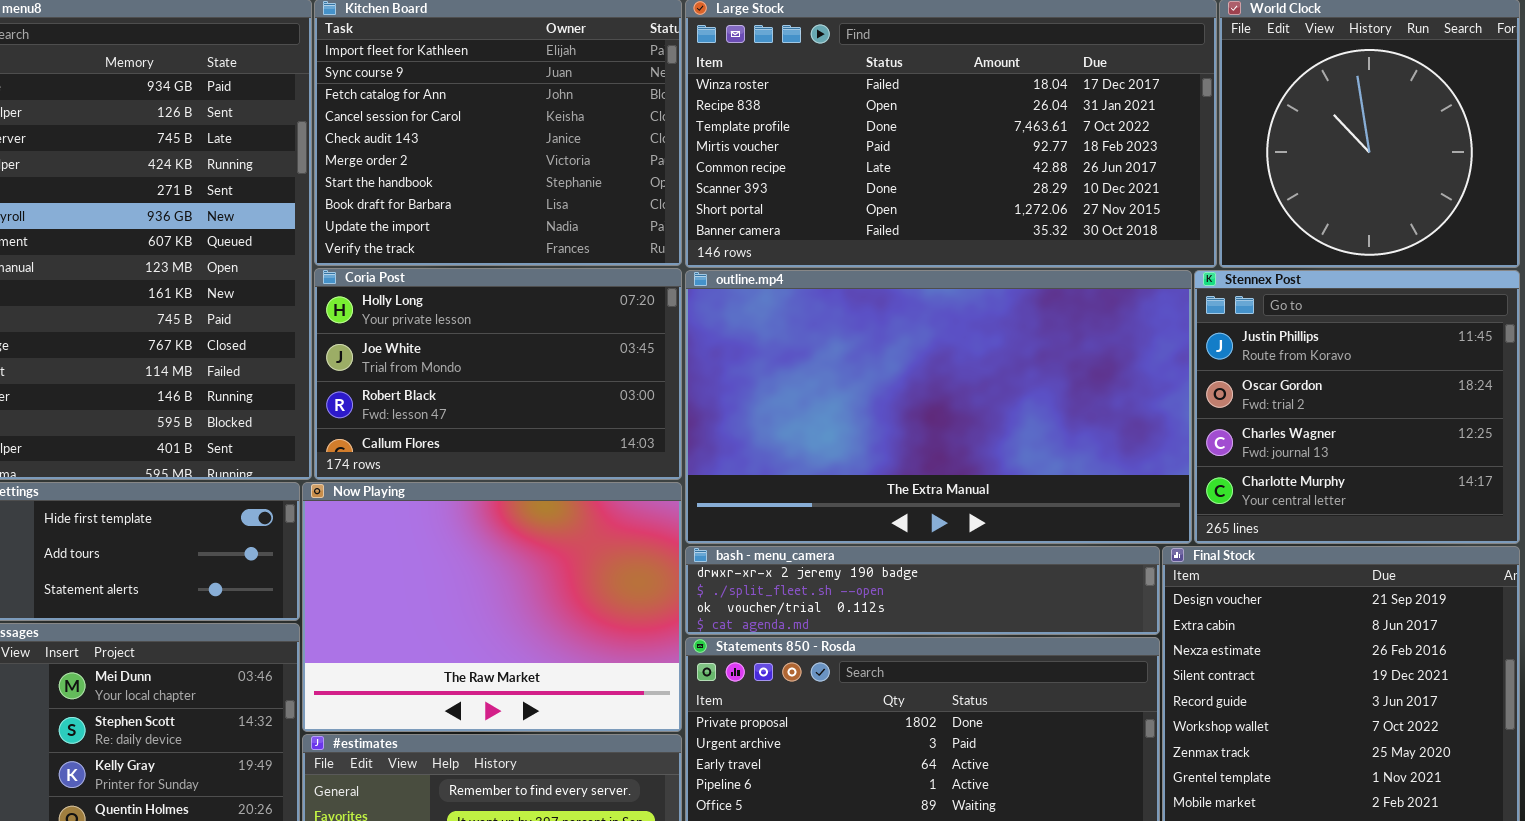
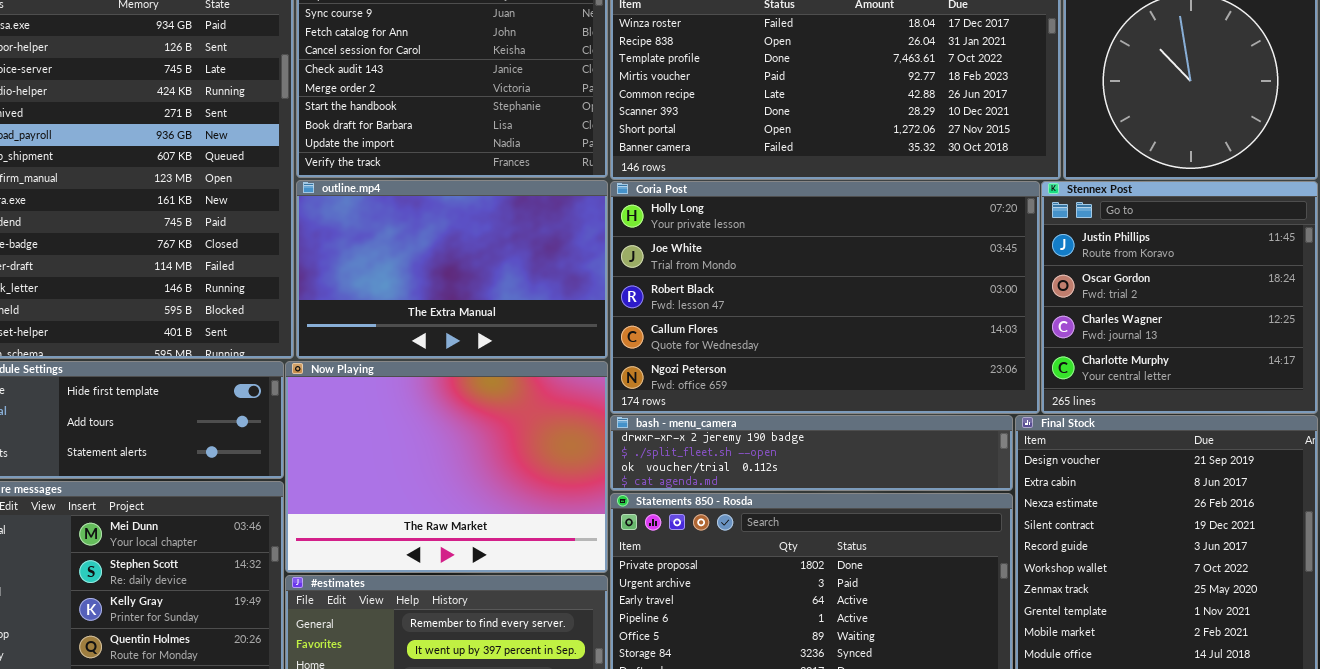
Coria Post: [314,268,682,480] -> [610,181,1040,414], moved, resized
outline.mp4: [685,270,1192,544] -> [296,180,608,359], moved, resized

